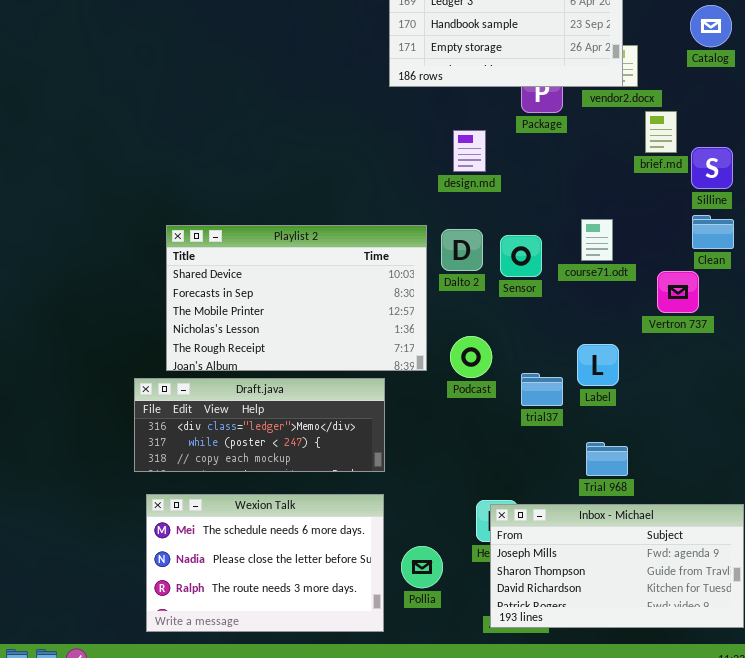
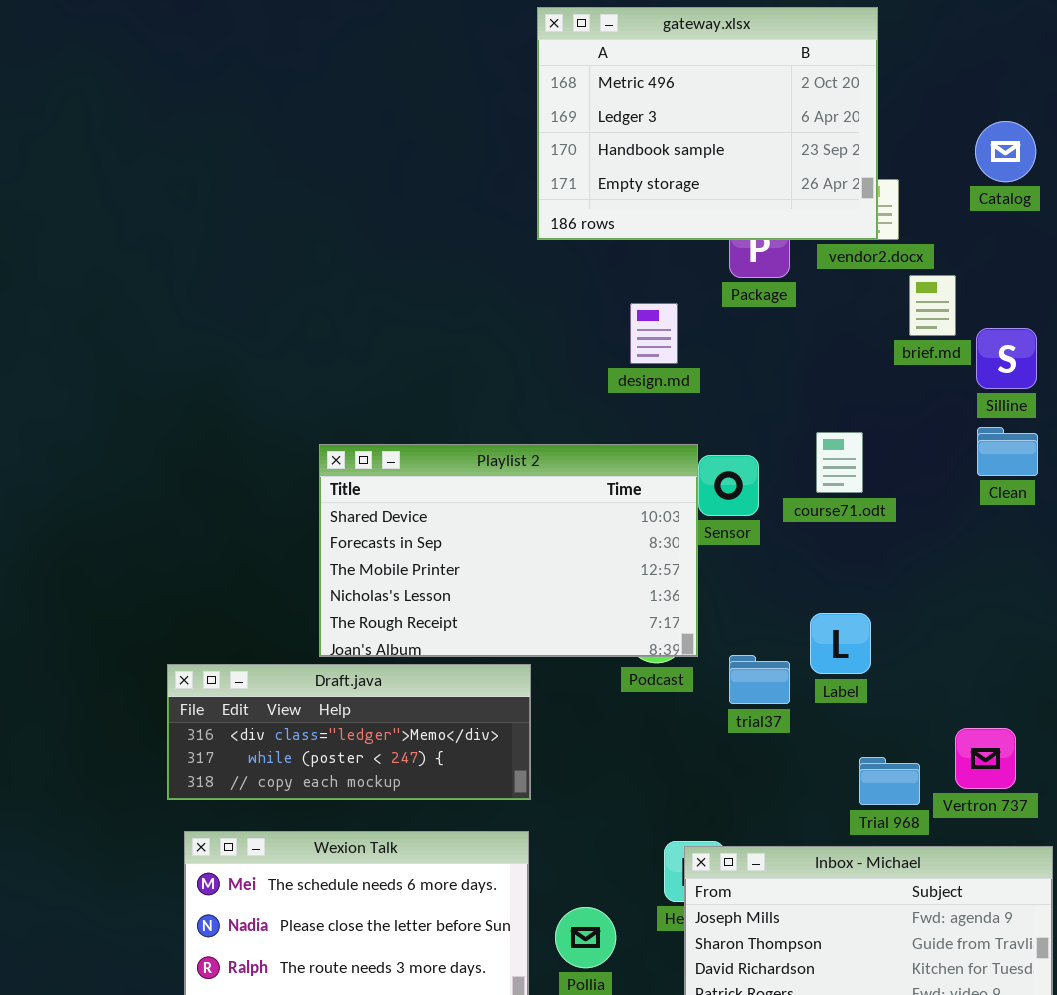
Playlist 2: [166,225,427,371] -> [319,444,698,657], moved
Vertron 737: [657,271,699,313] -> [955,728,1016,789], moved
Trial 968: [586,442,628,476] -> [859,757,920,805], moved

